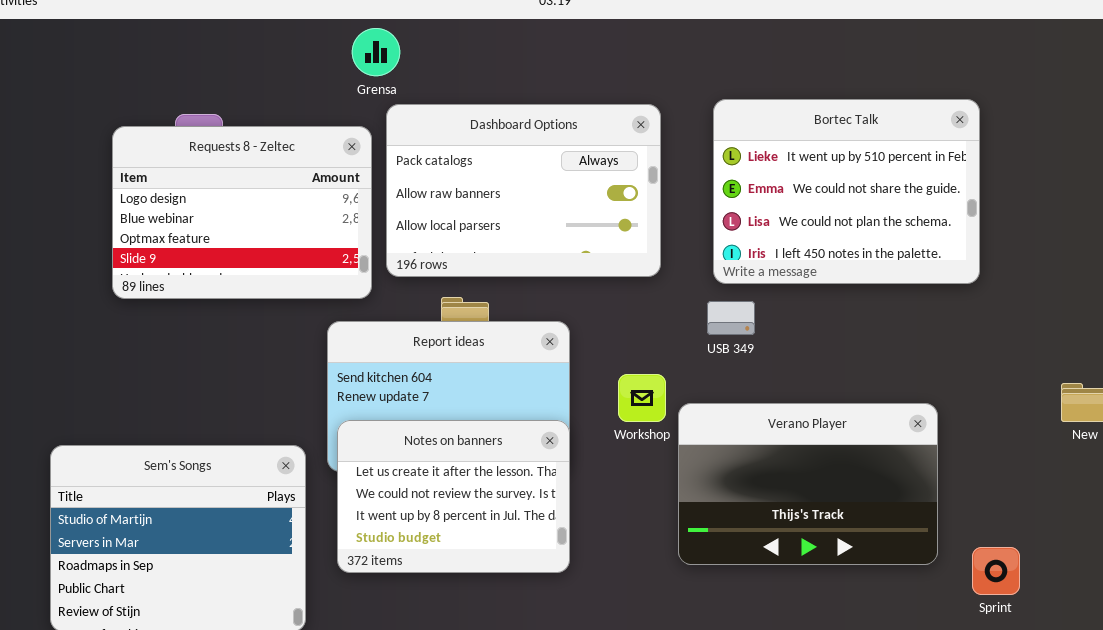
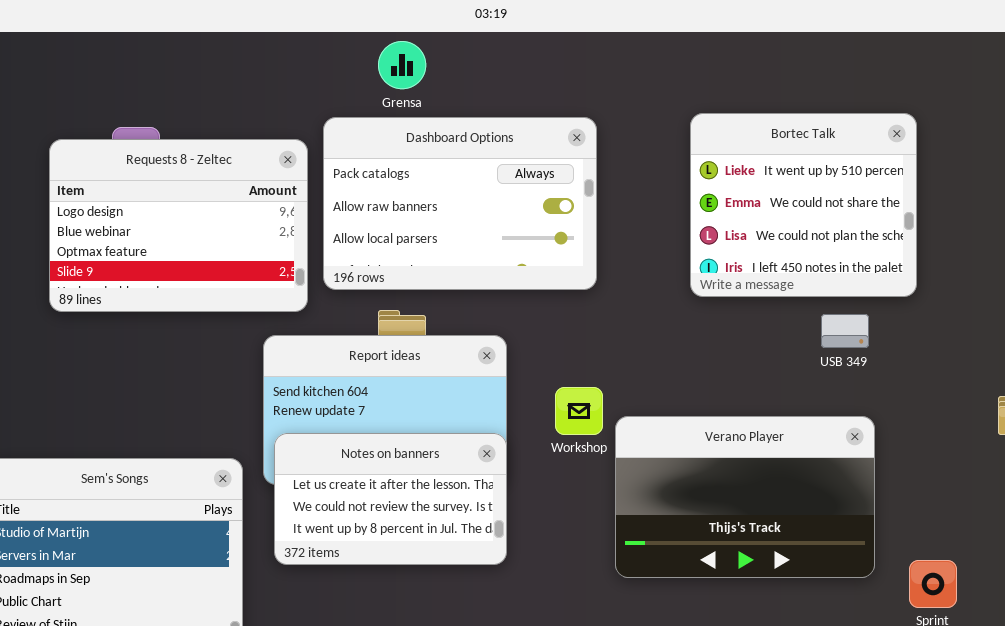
Grensa: [352,28,400,76] -> [378,41,426,89], moved
Bortec Talk: [713,99,980,284] -> [690,113,917,297], resized
USB 349: [707,301,755,335] -> [821,314,869,348], moved
Notes on banners: [337,420,570,573] -> [274,433,507,565], resized

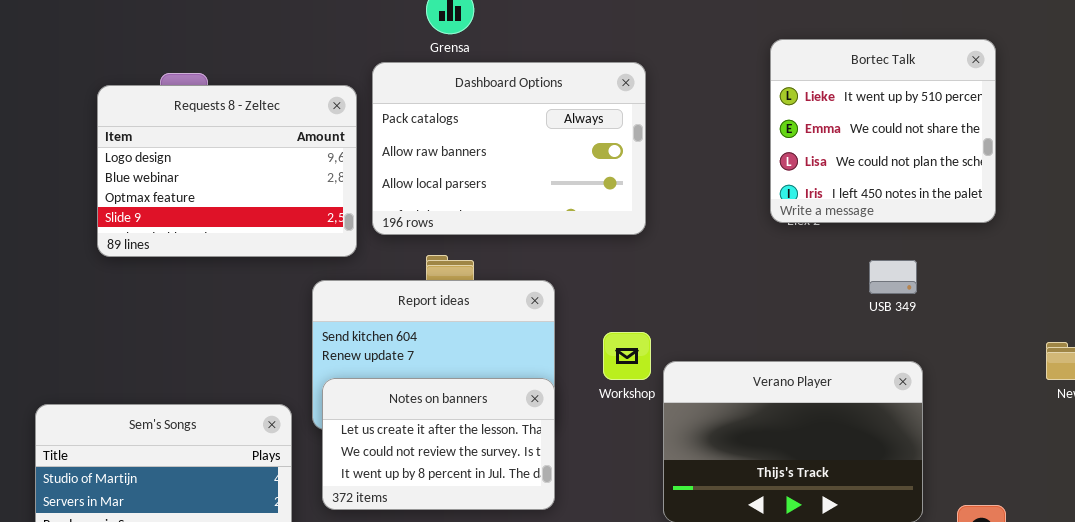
Bortec Talk: [690,113,917,297] -> [770,39,996,223], moved

